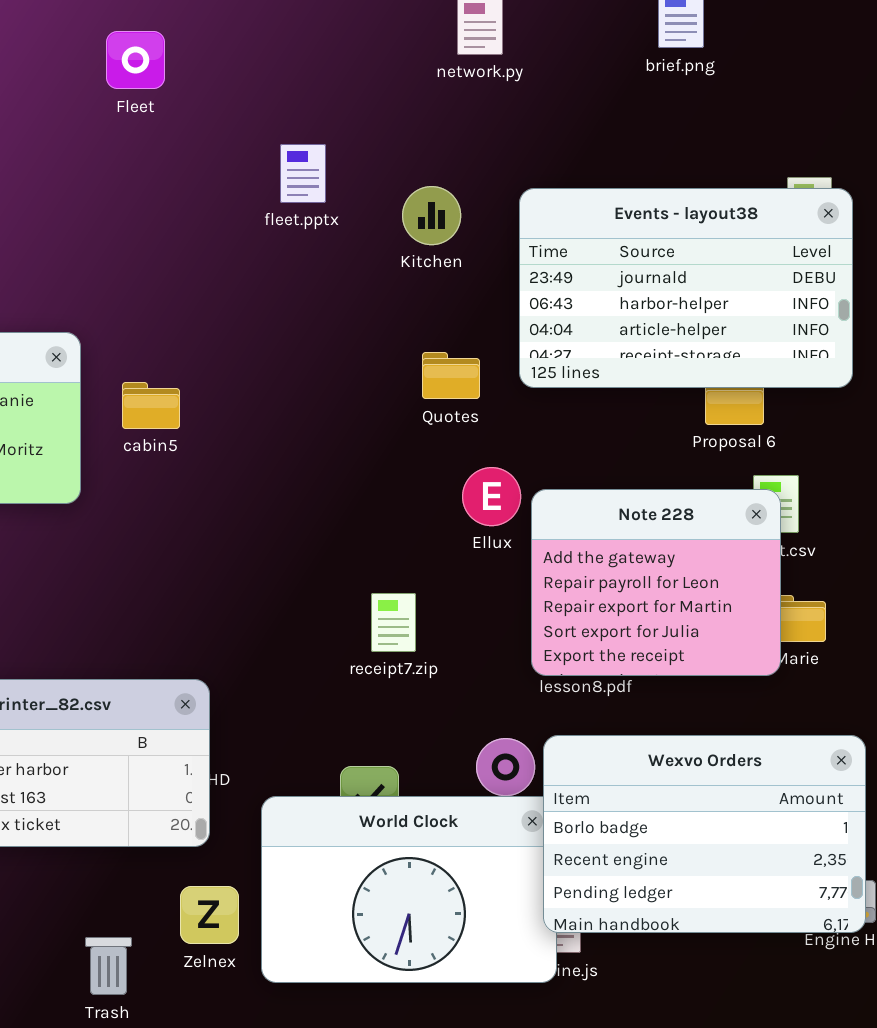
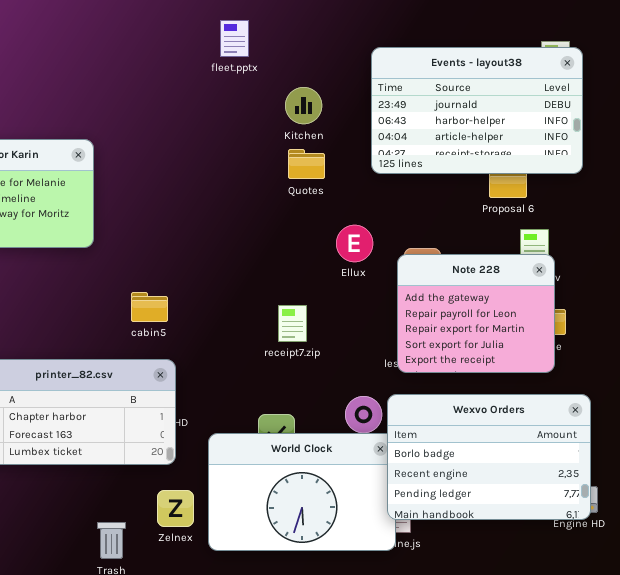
Kitchen: [402,186,461,245] -> [285,87,322,124], moved
Quotes: [422,352,480,399] -> [288,149,325,179], moved
cabin5: [122,382,180,429] -> [131,292,168,322], moved
Note 228: [531,489,781,676] -> [397,254,555,373], moved

